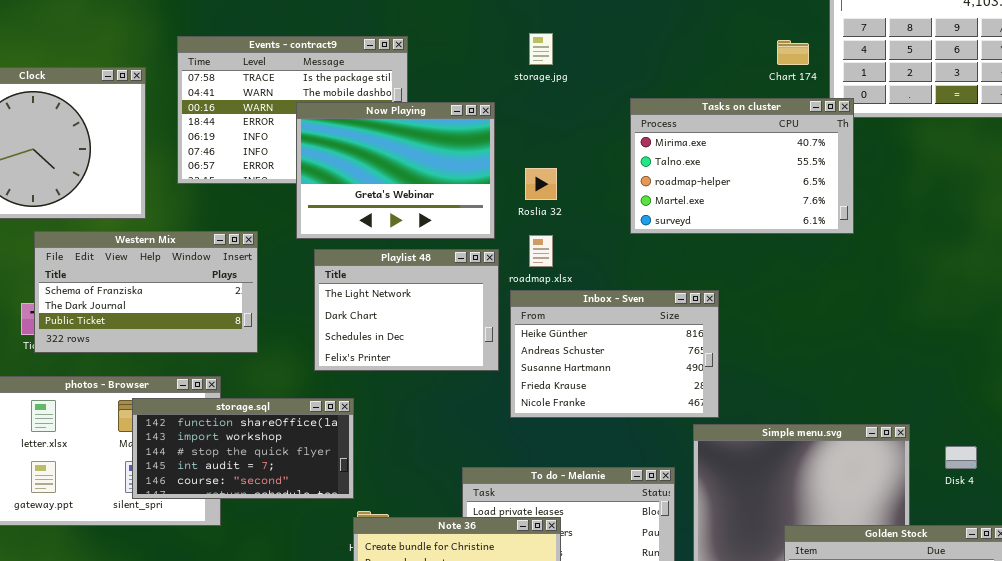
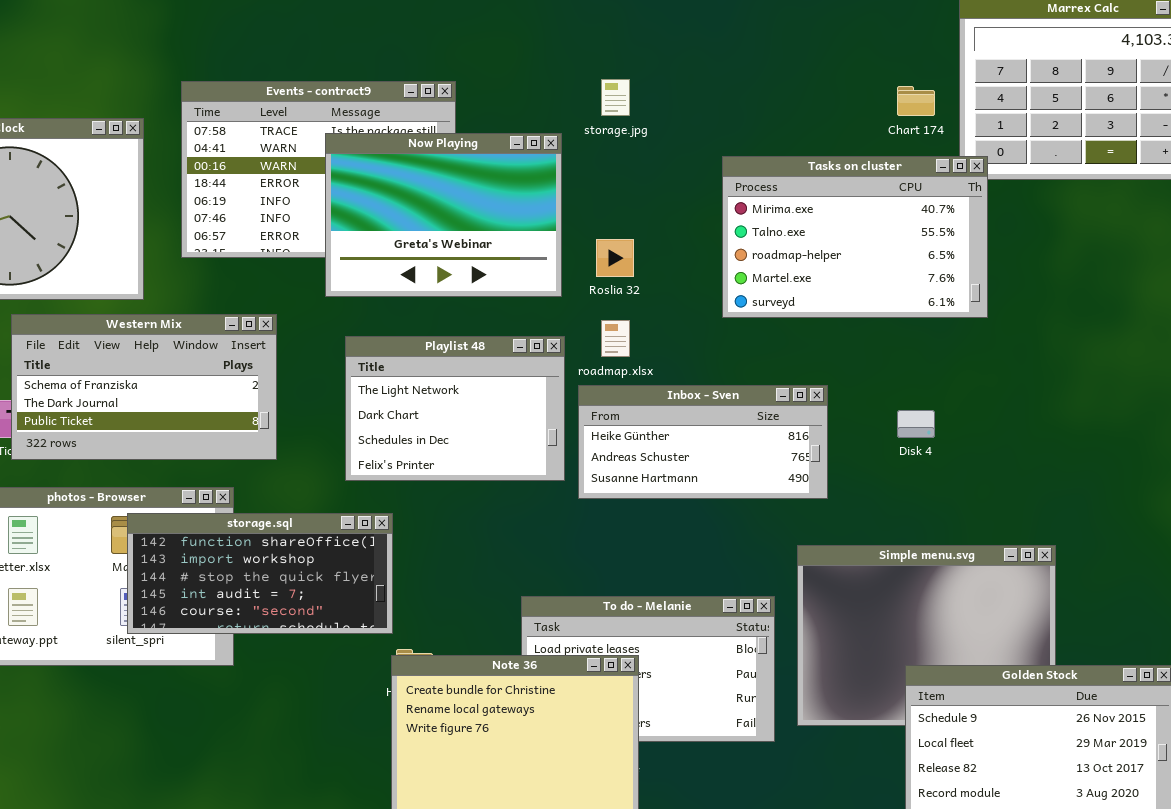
Now Playing: [296,102,495,239] -> [325,133,562,297], moved
Inbox - Sven: [510,290,719,418] -> [578,385,828,499], resized
Disk 4: [945,446,977,469] -> [897,410,935,438], moved

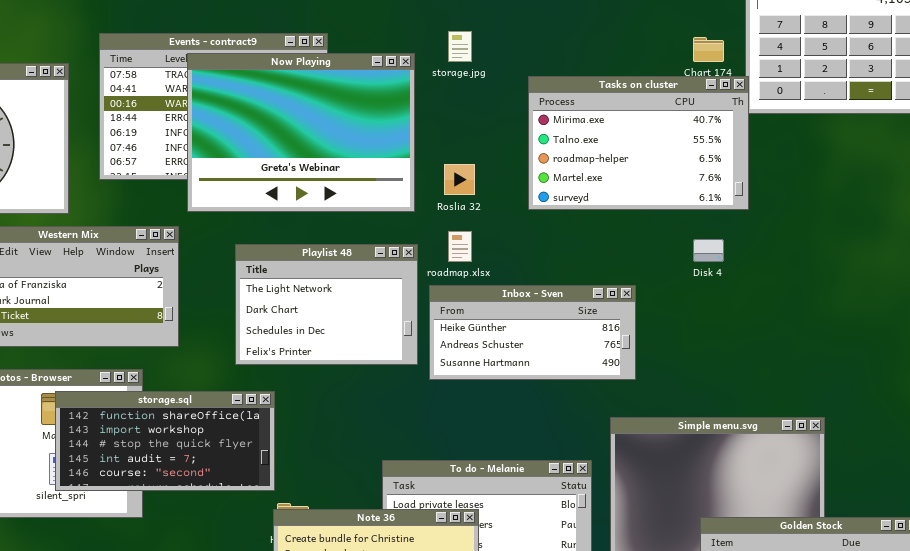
Now Playing: [325,133,562,297] -> [187,53,415,212], resized
Tasks on cluster: [722,156,988,318] -> [528,76,749,210], moved
Disk 4: [897,410,935,438] -> [693,239,724,262], moved

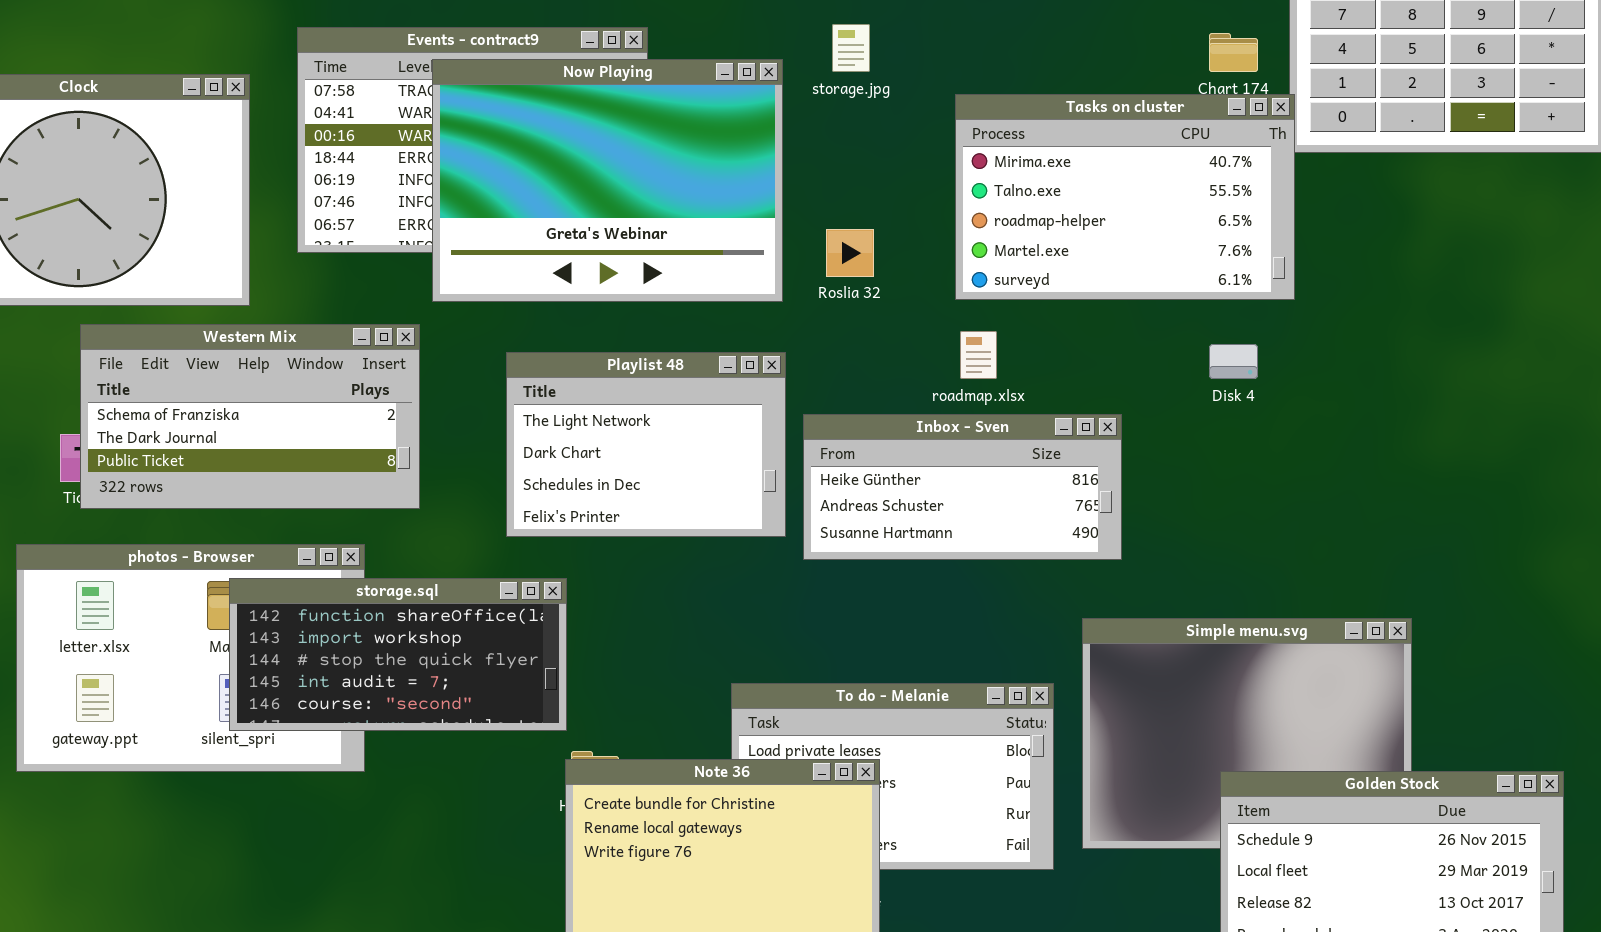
roadmap.xlsx: [448,231,472,262] -> [960,331,997,379], moved

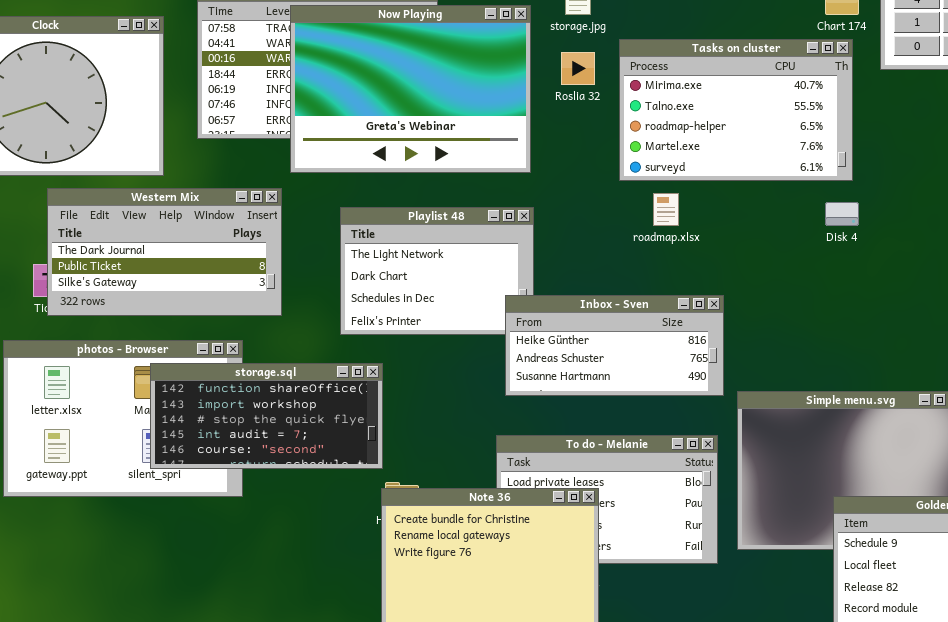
Tasks on cluster: [955,94,1295,300] -> [619,39,853,181], moved
Roslia 32: [826,229,874,277] -> [561,52,595,85], moved
Western Mix: [80,324,420,509] -> [47,188,282,316], scrolled down 1 row
Inbox - Sven: [803,414,1122,560] -> [505,295,724,396], moved

